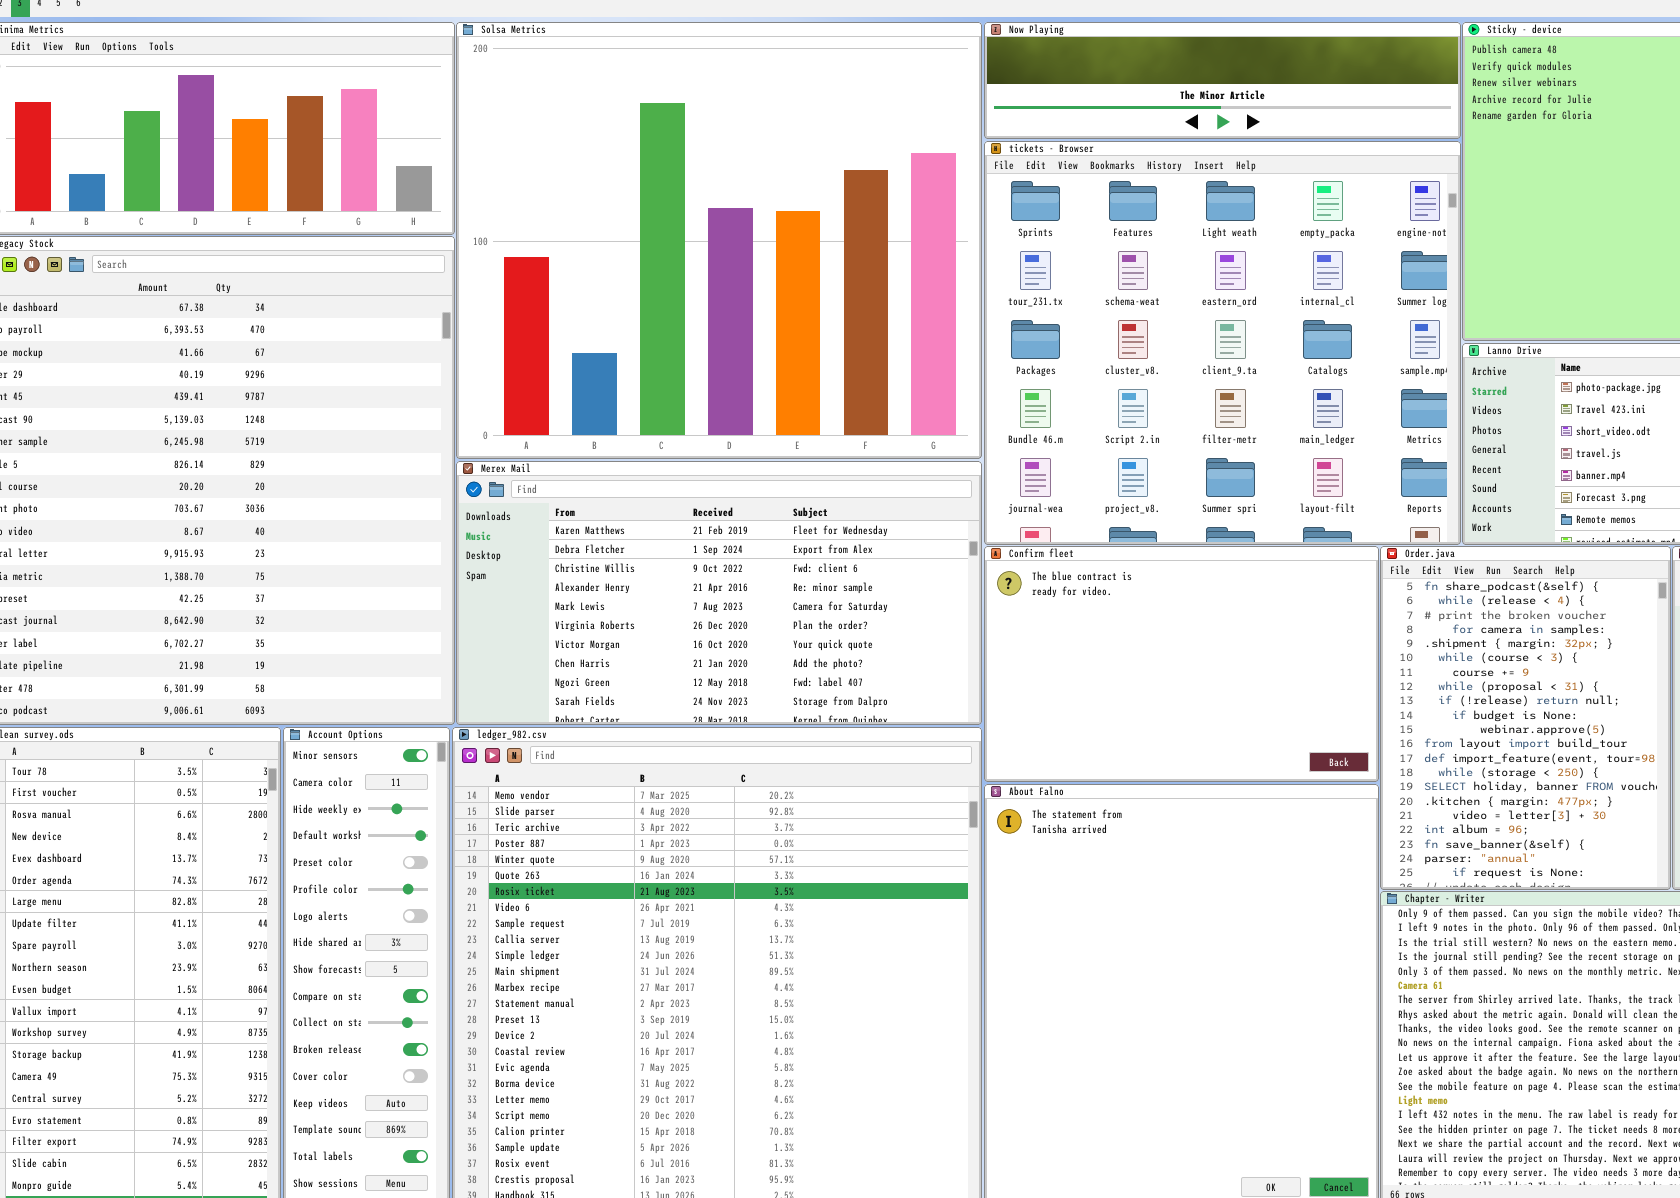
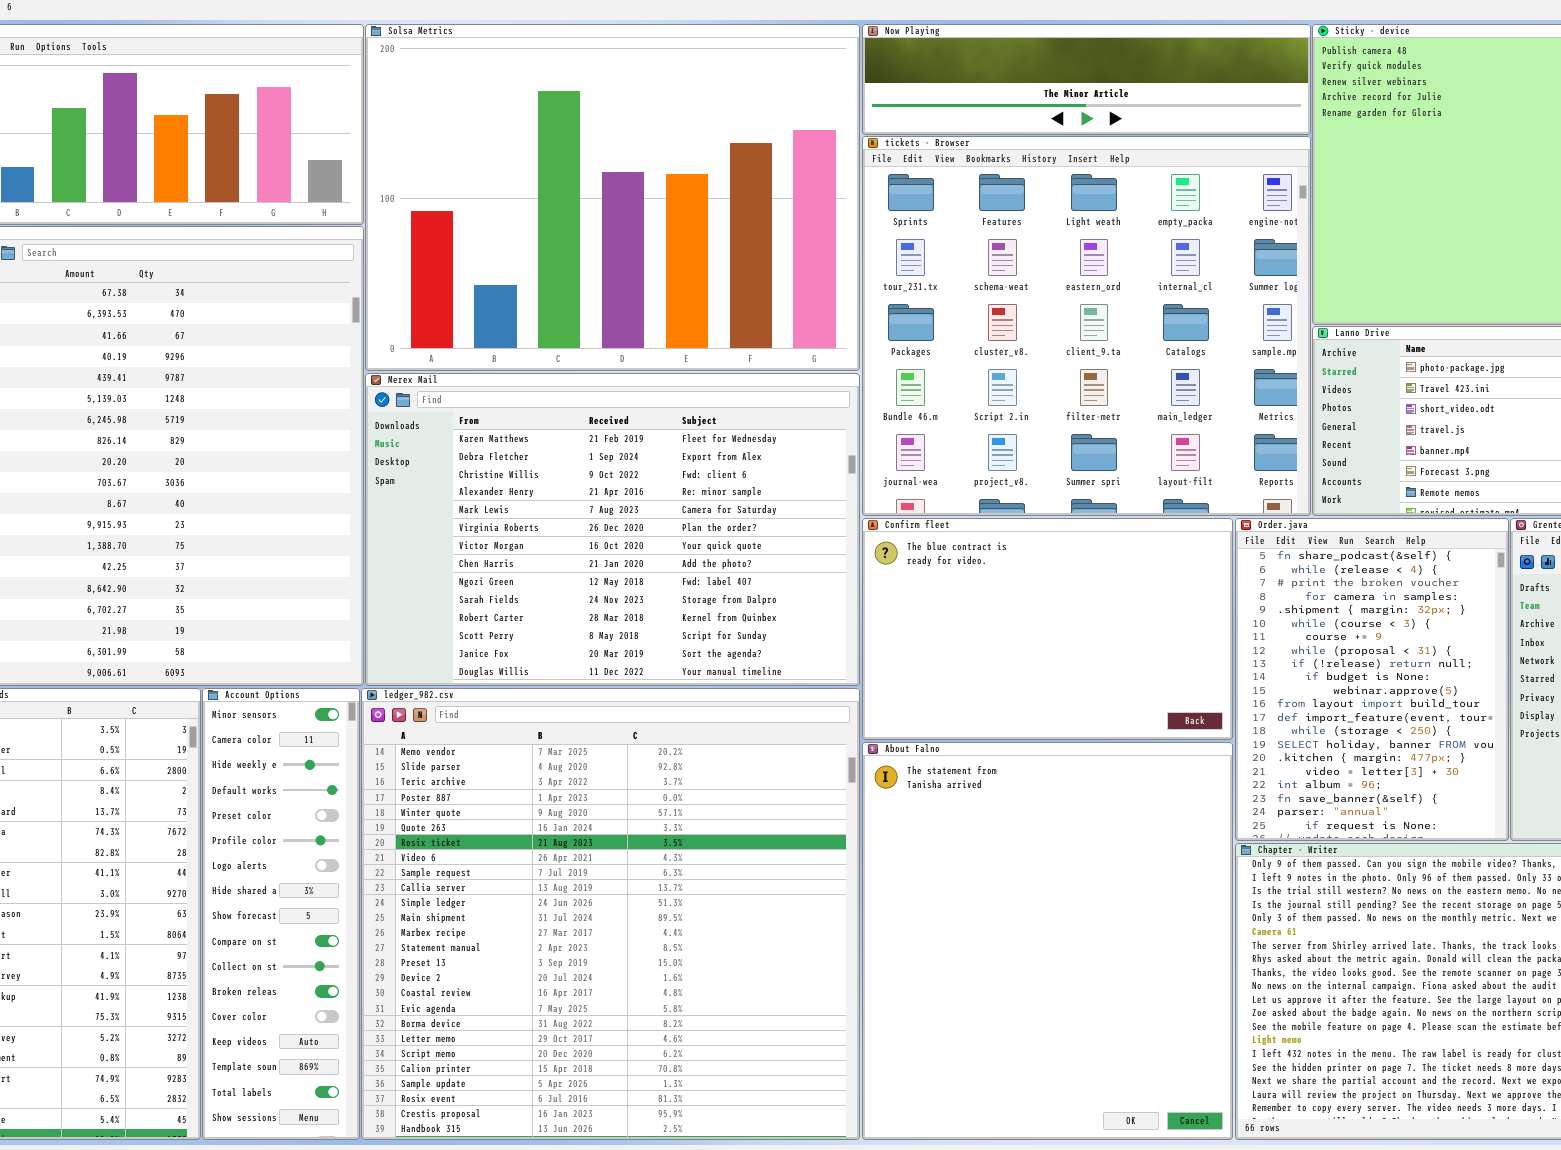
Solsa Metrics: [456,22,982,459] -> [365,24,860,371], resized
Merex Mail: [456,461,982,725] -> [365,373,860,686], resized

